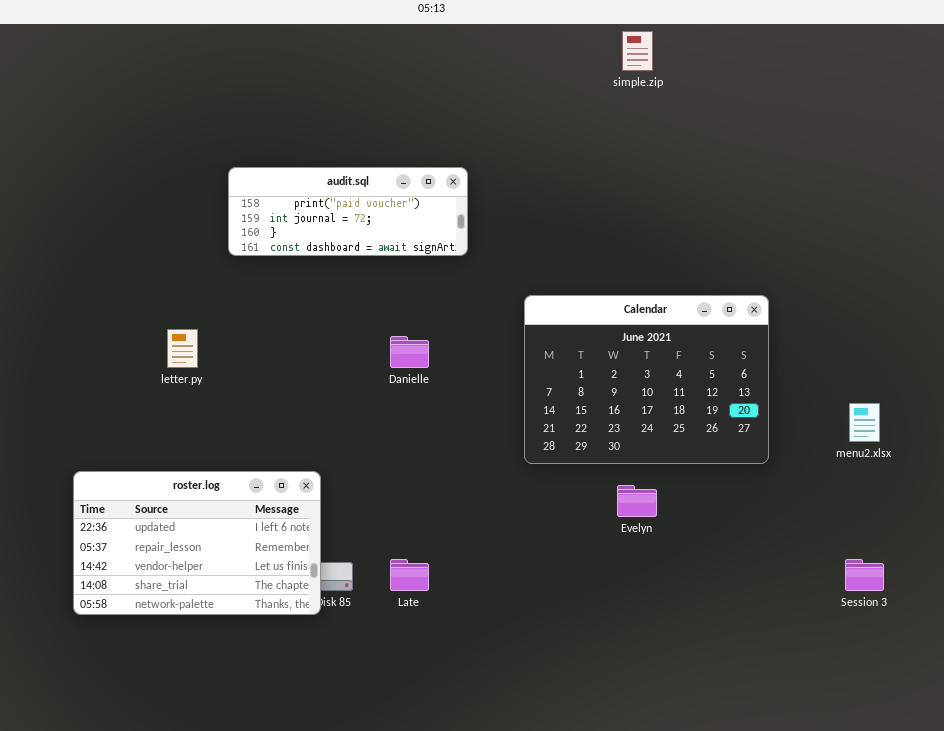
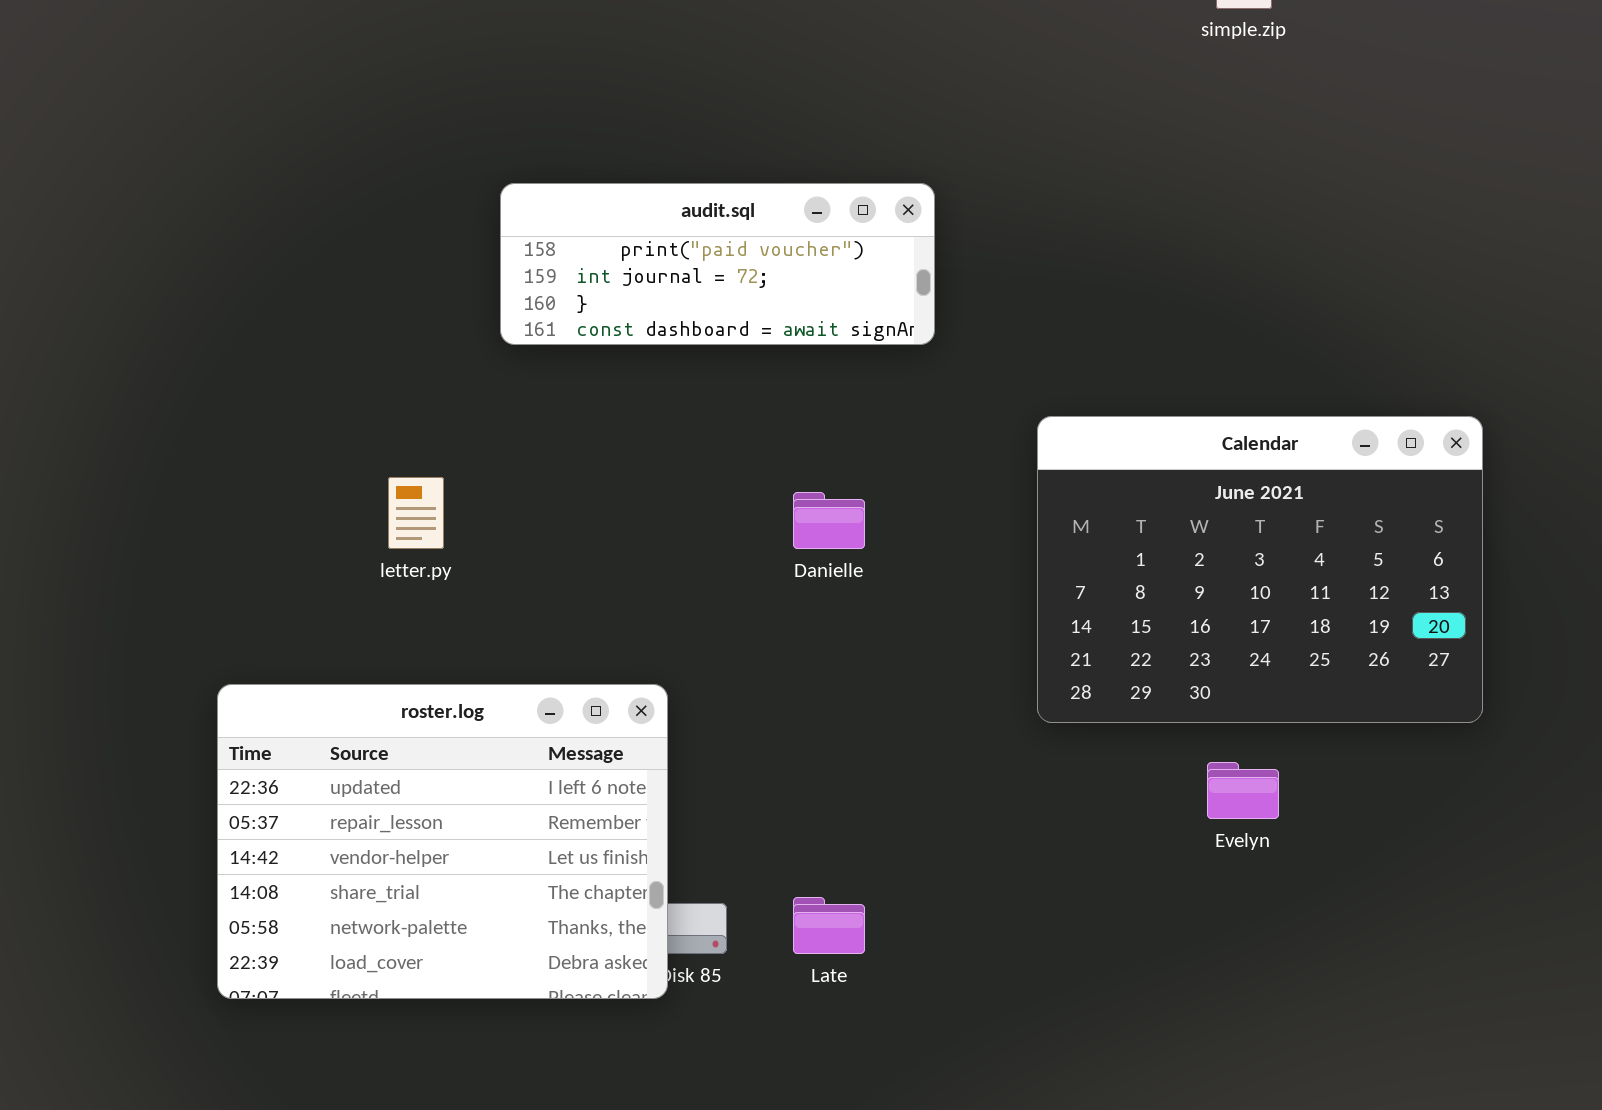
roster.log: [73,471,321,615] -> [217,684,668,999], resized

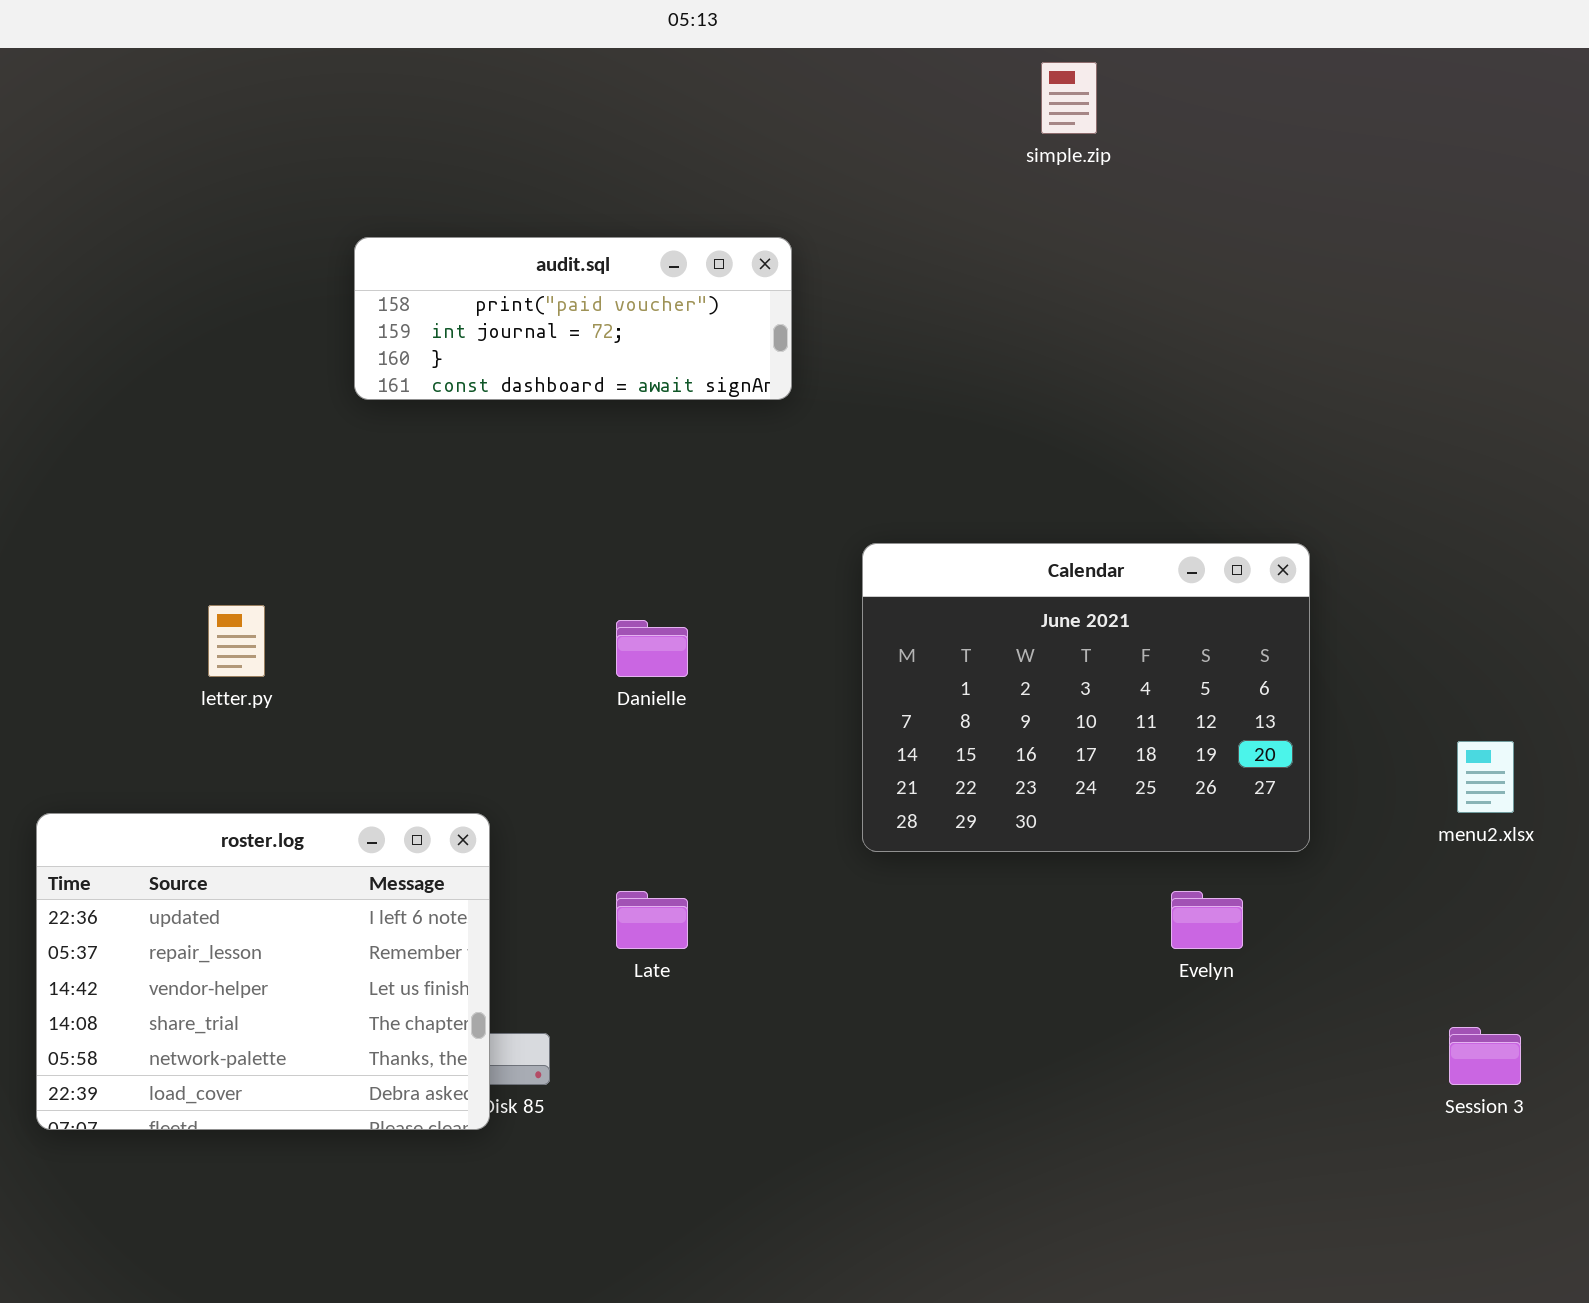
audit.sql: [500,183,935,345] -> [354,237,792,400], moved
Evelyn: [1207,762,1279,819] -> [1171,891,1243,949], moved
Late: [793,897,865,954] -> [616,891,688,949], moved

